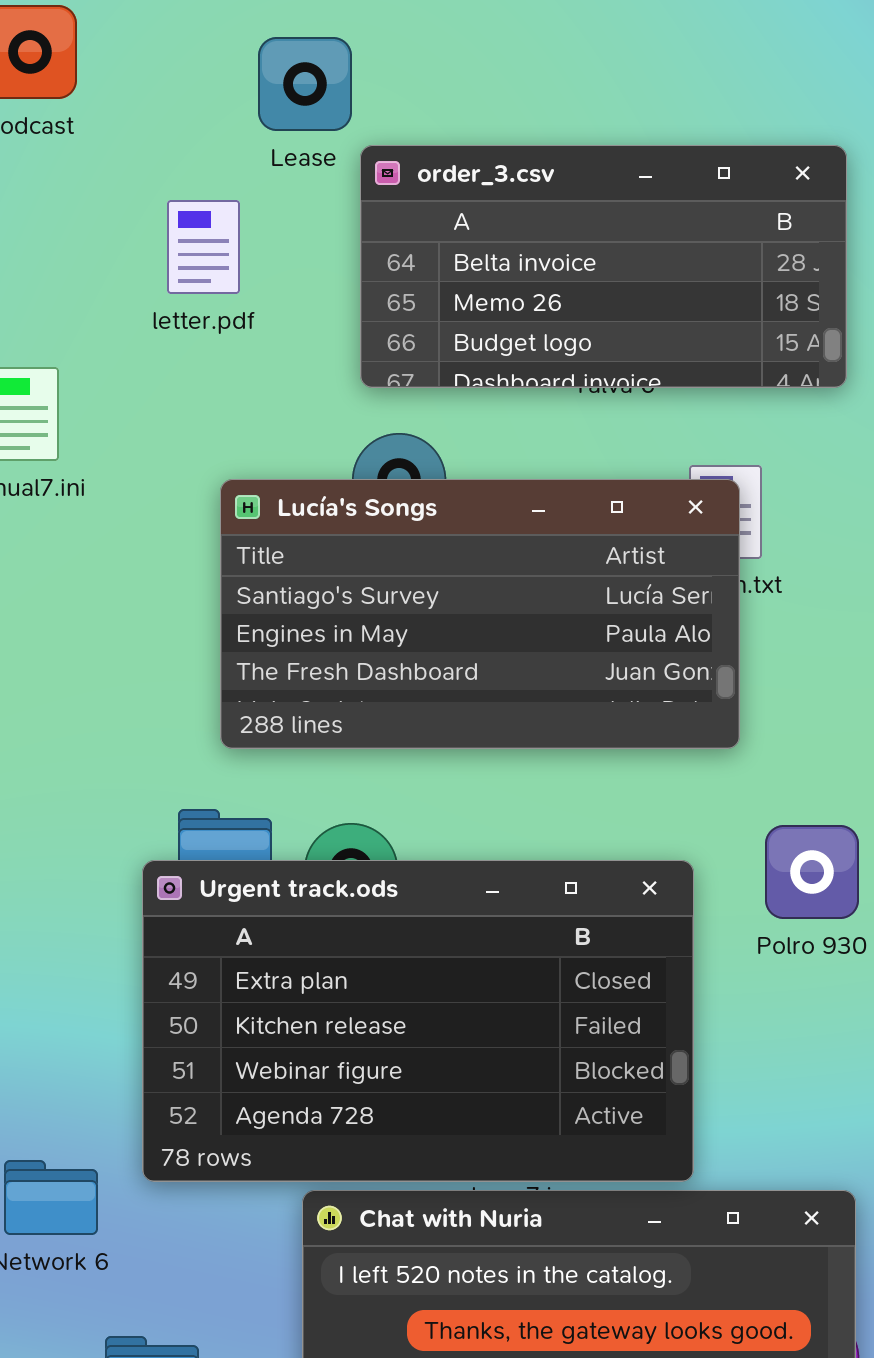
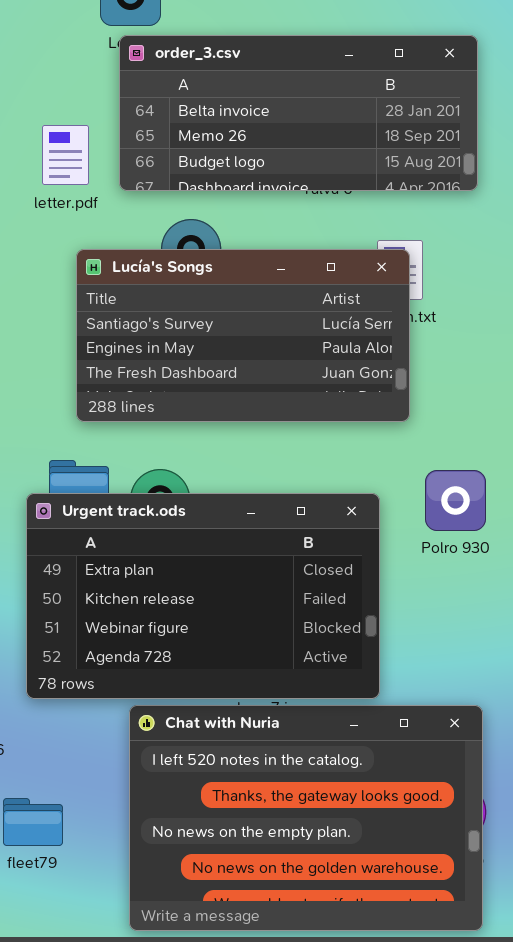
order_3.csv: [360,145,847,388] -> [119,35,478,191], resized
letter.pdf: [167,200,240,294] -> [42,125,89,185], moved

